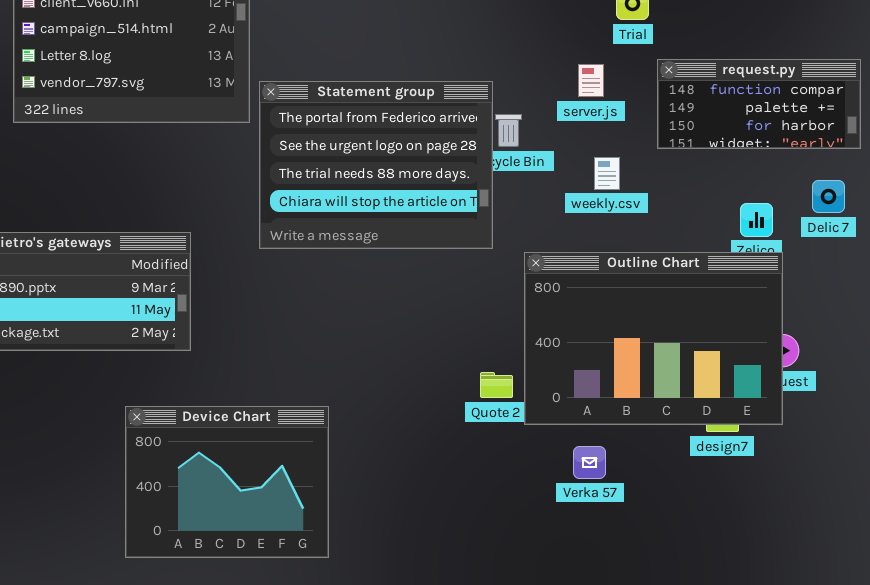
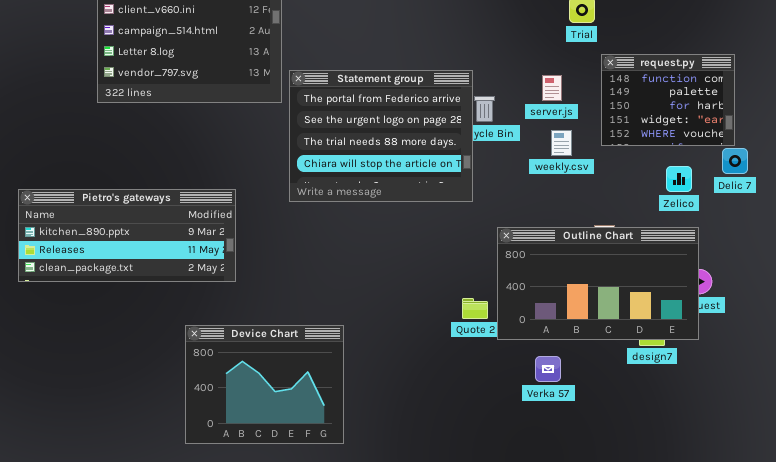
request.py: [657,59,861,149] -> [601,54,735,146], resized
server.js: [578,64,604,97] -> [542,75,562,101], moved
Outline Chart: [524,252,783,425] -> [497,227,699,340], resized

